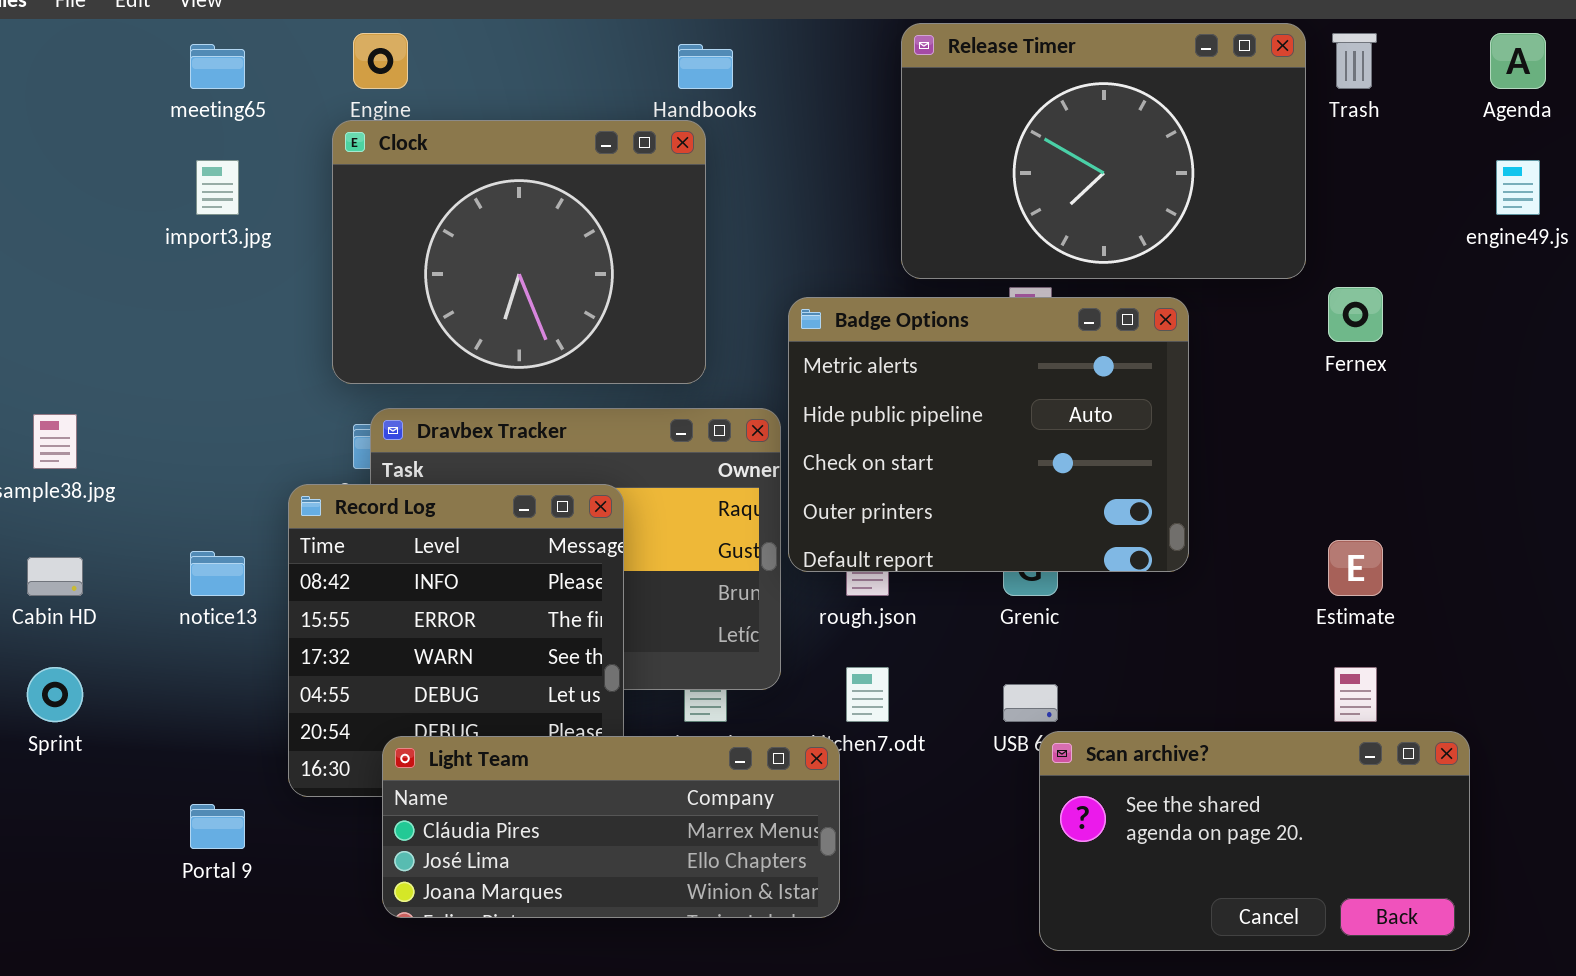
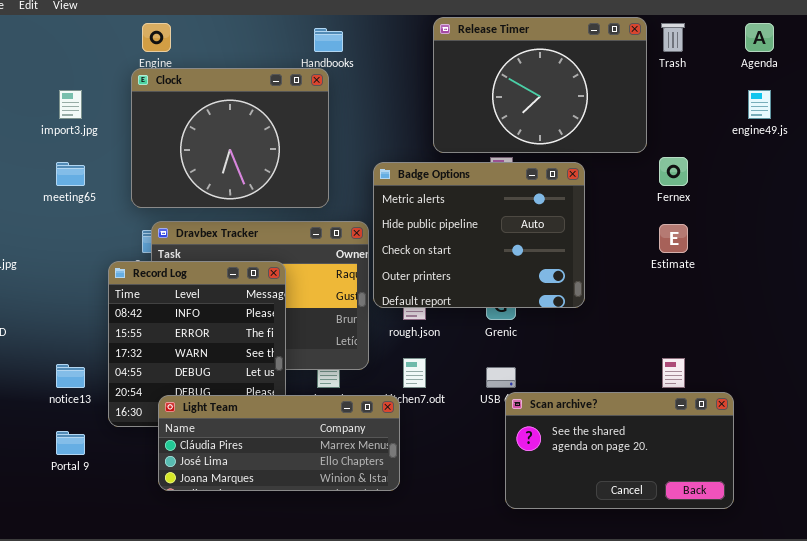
meeting65: [190,44,245,89] -> [56,162,85,186], moved
Estimate: [1328,540,1383,596] -> [659,224,688,253], moved
notice13: [190,551,245,596] -> [56,364,85,388], moved

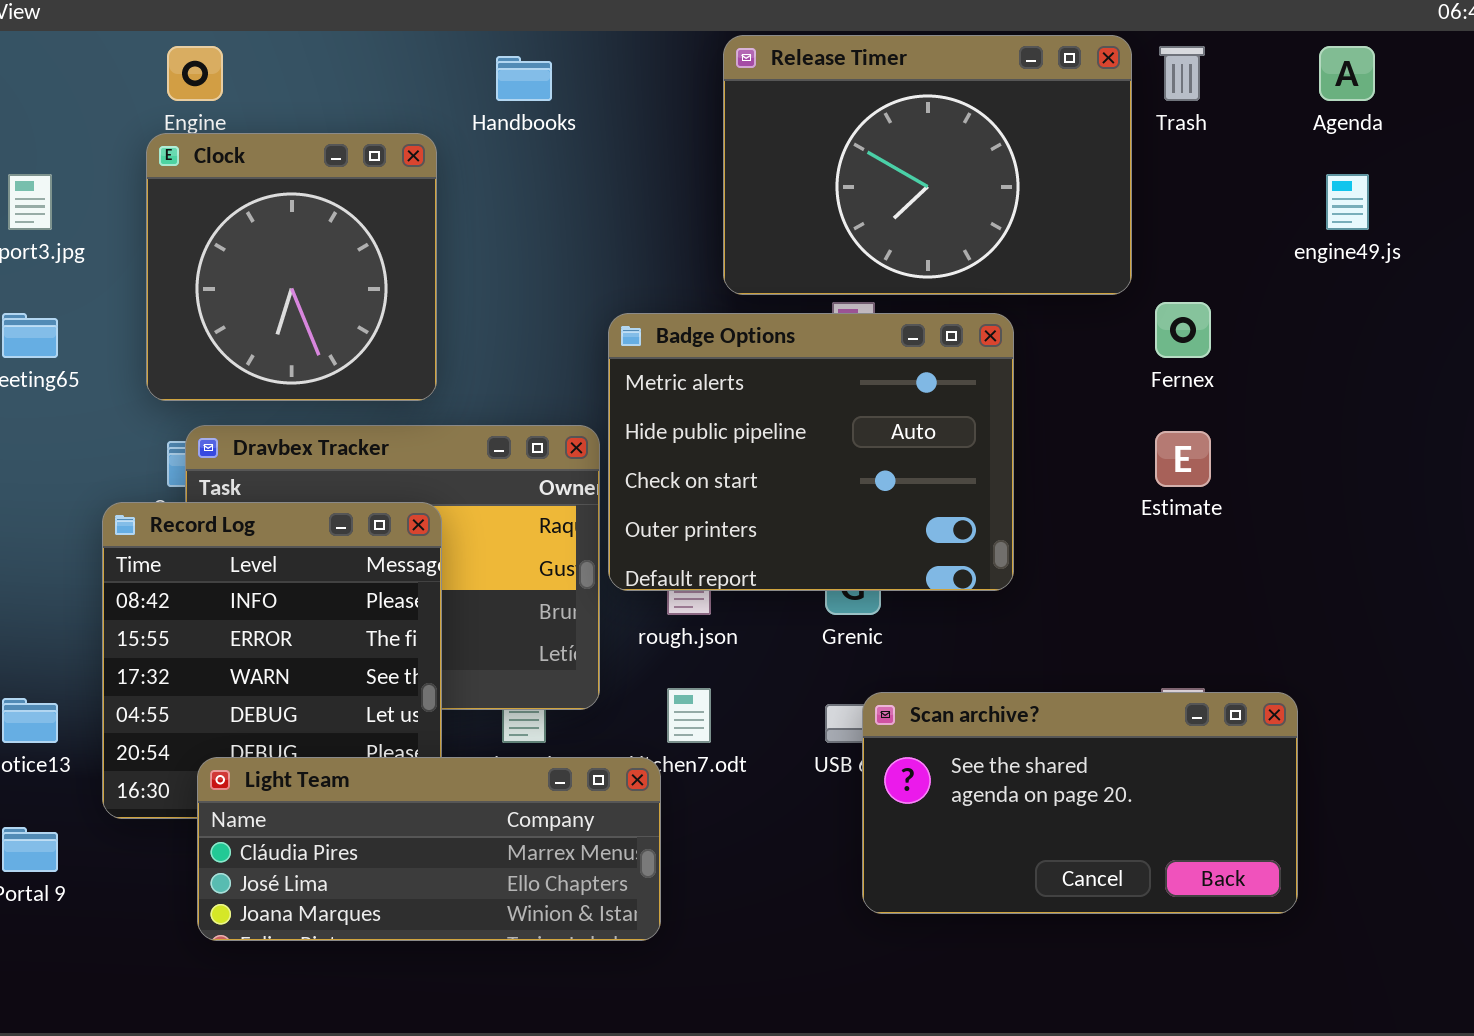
Clock: [131,68,329,208] -> [146,133,437,401], resized
Scan archive?: [505,392,734,509] -> [862,692,1298,914], moved

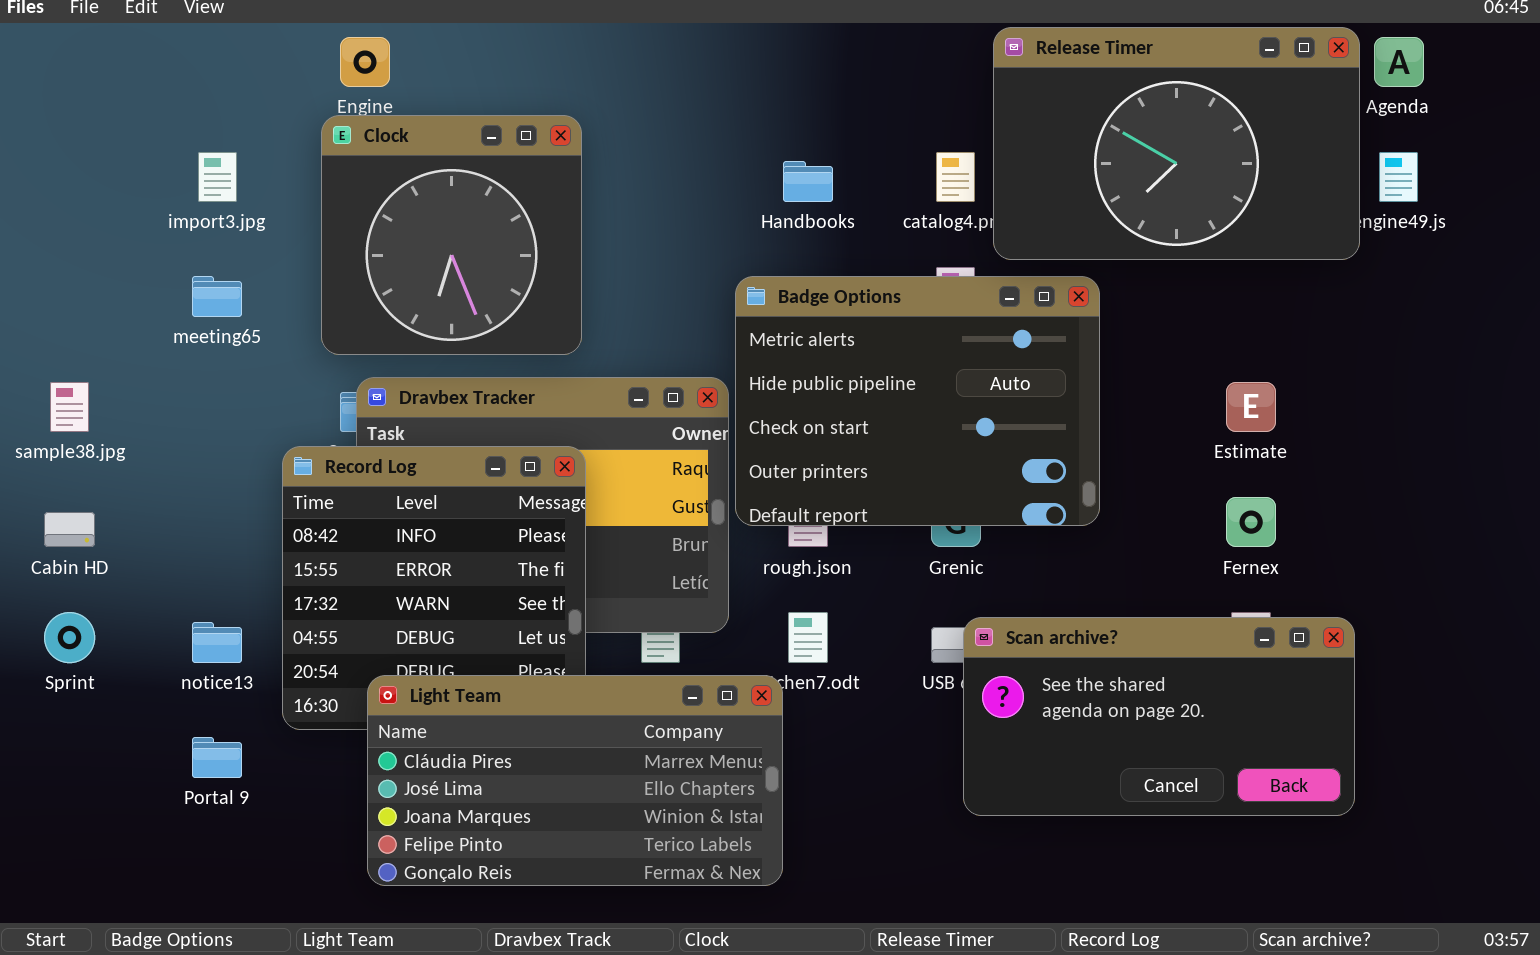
Release Timer: [723,35,1132,295] -> [993,27,1360,260], moved
Handbooks: [496,56,552,101] -> [783,161,833,202], moved
Fernex: [1155,302,1211,358] -> [1226,497,1276,547], moved
Light Team: [197,757,661,941] -> [367,675,783,886], resized

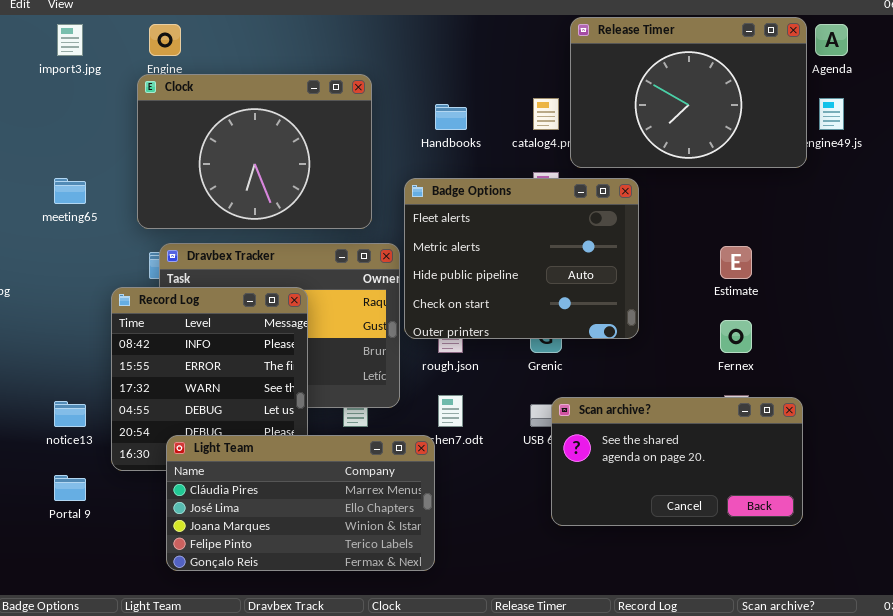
Clock: [321,115,582,355] -> [137,74,372,229], resized
import3.jpg: [198,152,237,202] -> [57,24,83,56], moved
Badge Options: [735,276,1100,526] -> [404,178,639,339], scrolled up 1 row

